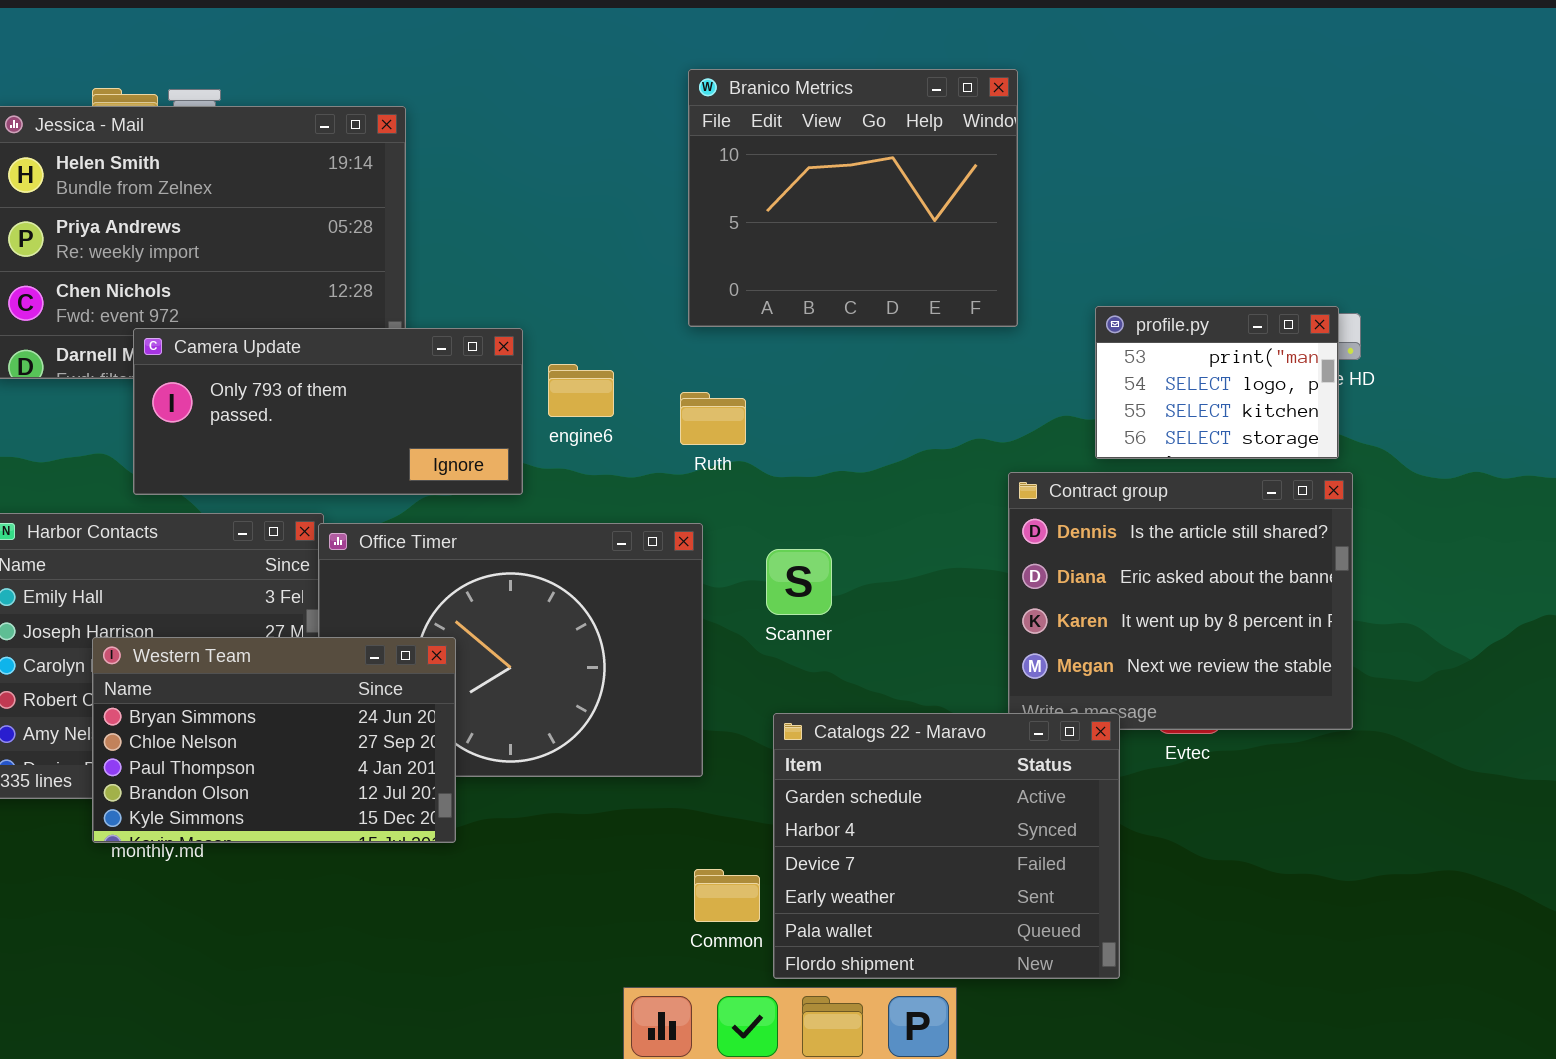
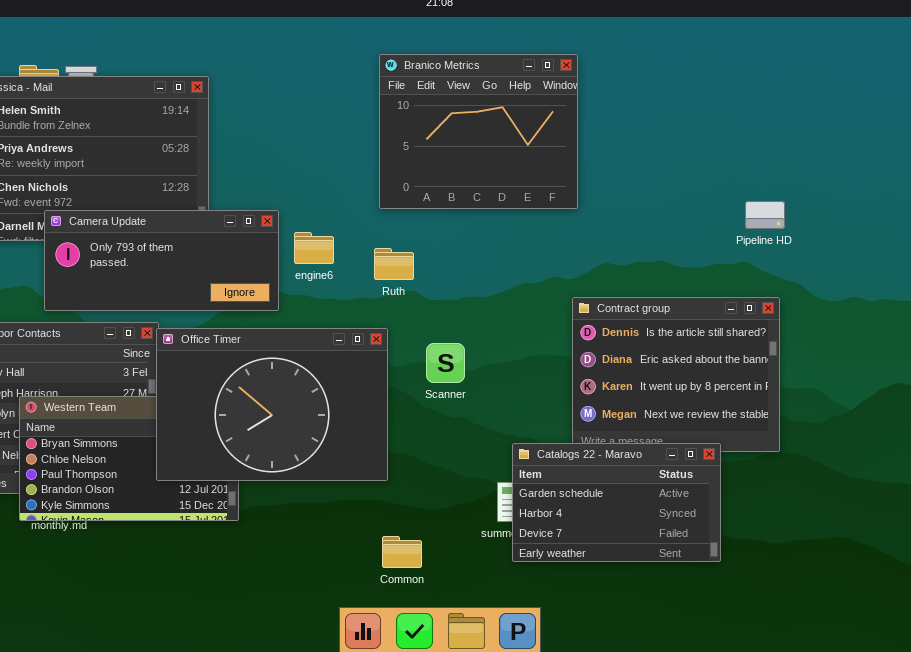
profile.py: [1095,306,1339,459] -> none, closed
Office Timer: [318,523,703,777] -> [156,328,388,481], raised
Catalogs 22 - Maravo: [773,713,1120,979] -> [512,443,721,562], moved, resized

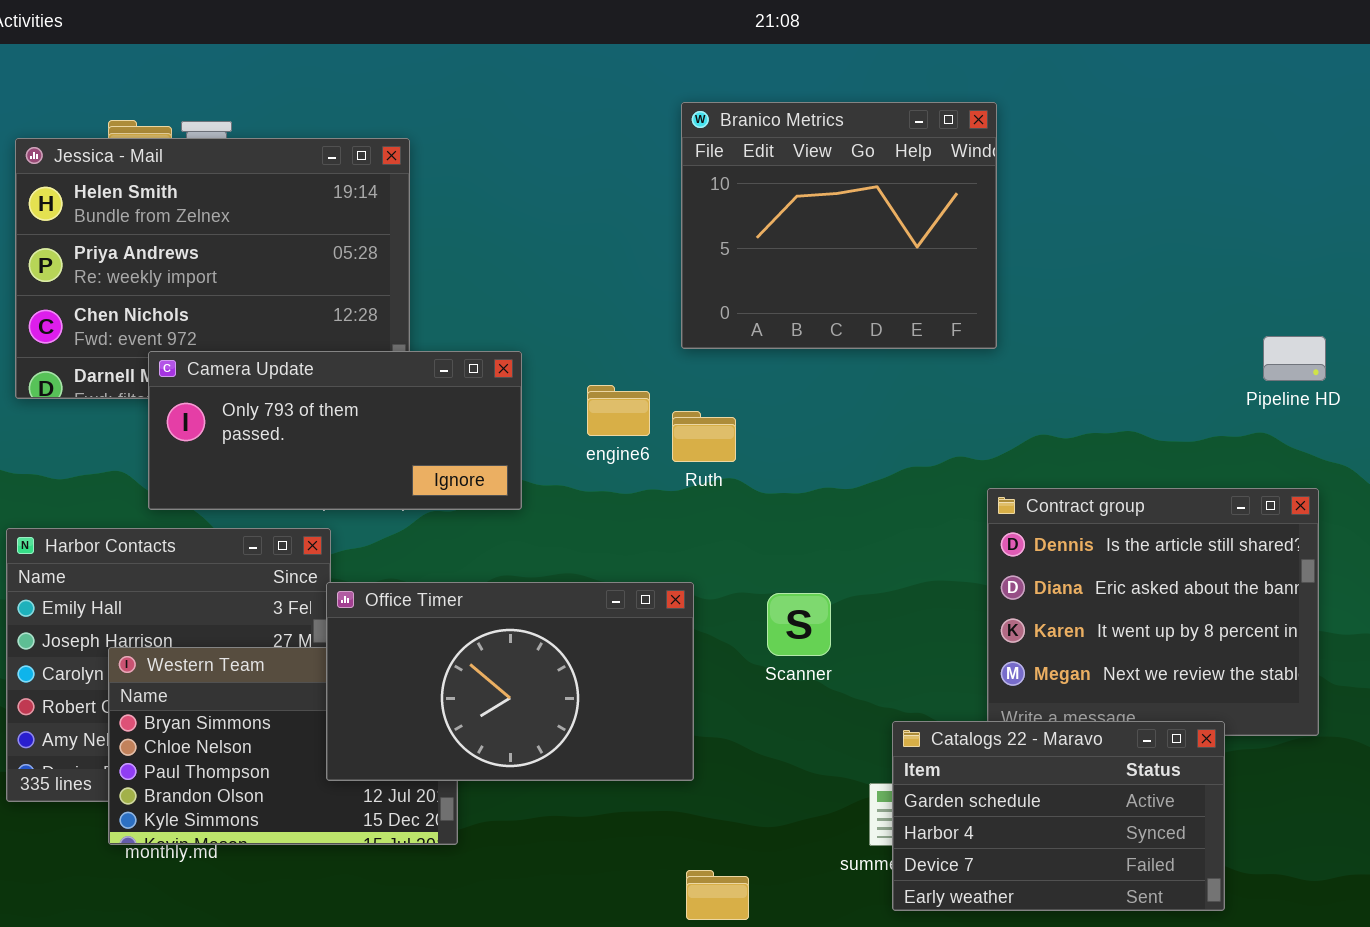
engine6: [294,232,334,264] -> [587,385,650,436], moved
Office Timer: [156,328,388,481] -> [326,582,694,781], resized
Scanner: [426,343,465,383] -> [767,593,831,656], moved

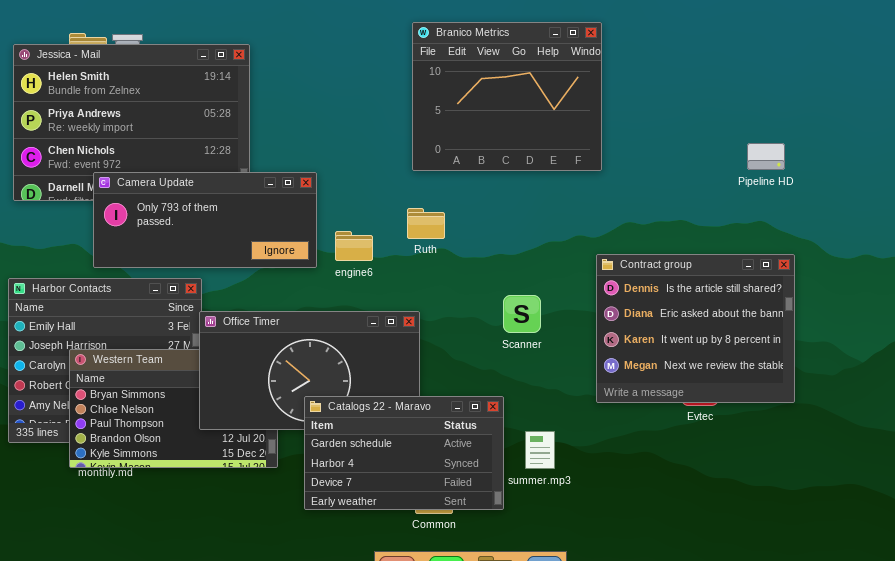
Pipeline HD: [1263,336,1326,381] -> [747,143,785,170], moved
engine6: [587,385,650,436] -> [335,231,373,261], moved
Scanner: [767,593,831,656] -> [503,295,541,333], moved
Catalogs 22 - Maravo: [892,721,1225,911] -> [304,396,504,510], moved

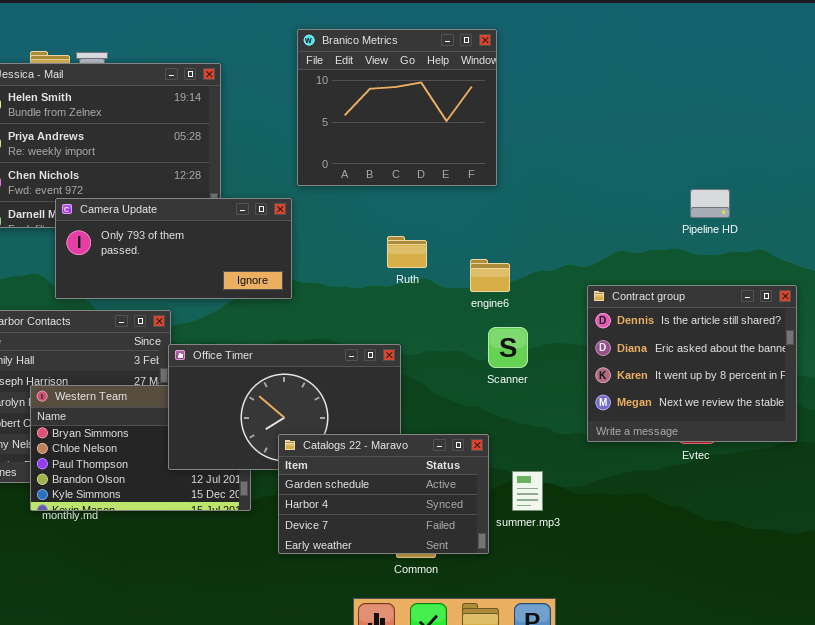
Branico Metrics: [412,22,602,171] -> [297,29,497,186], moved
Pipeline HD: [747,143,785,170] -> [690,189,730,218], moved
engine6: [335,231,373,261] -> [470,259,510,292], moved

